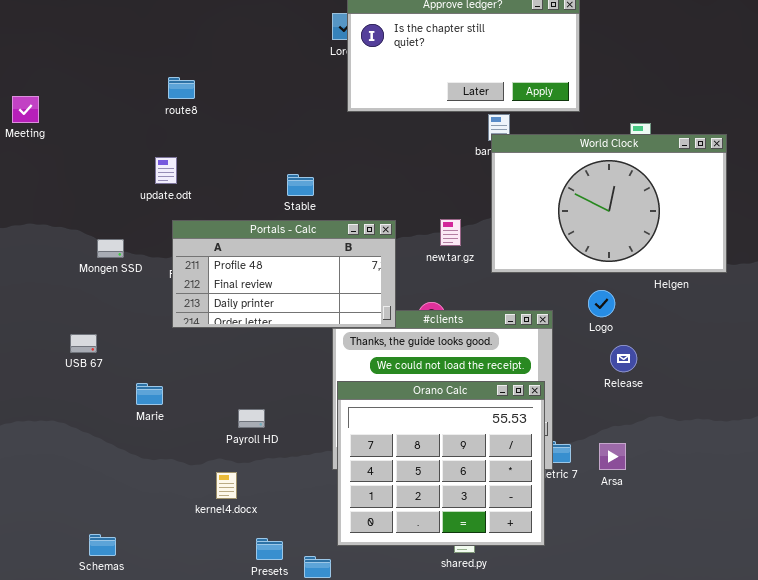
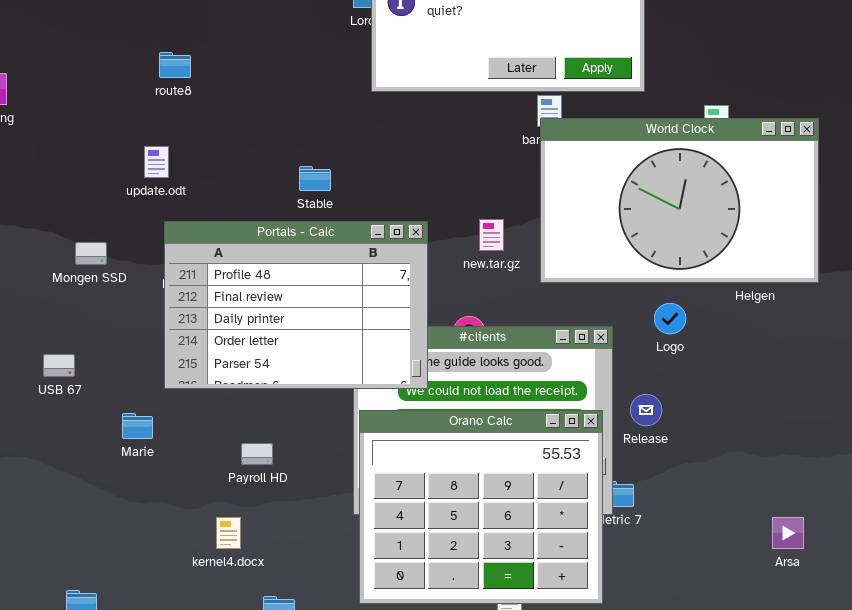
Portals - Calc: [172,220,396,328] -> [164,221,428,389], resized
Release: [610,345,637,372] -> [630,394,662,426], moved
Arsa: [599,443,626,470] -> [772,517,804,549], moved

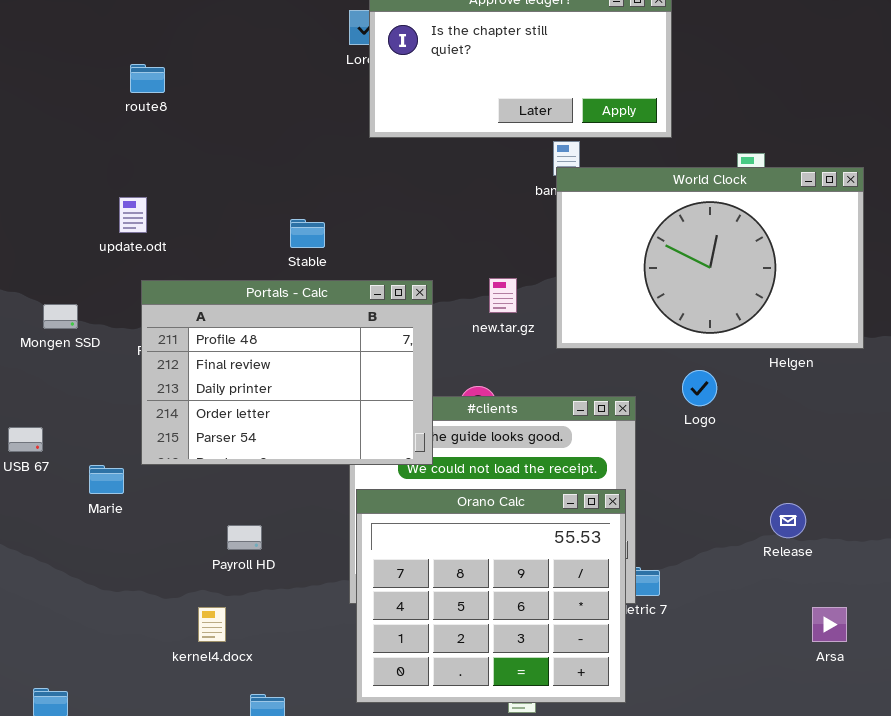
route8: [159,52,191,78] -> [130,64,165,93], moved
Release: [630,394,662,426] -> [770,503,806,538], moved
Marie: [122,413,153,439] -> [89,465,124,494], moved

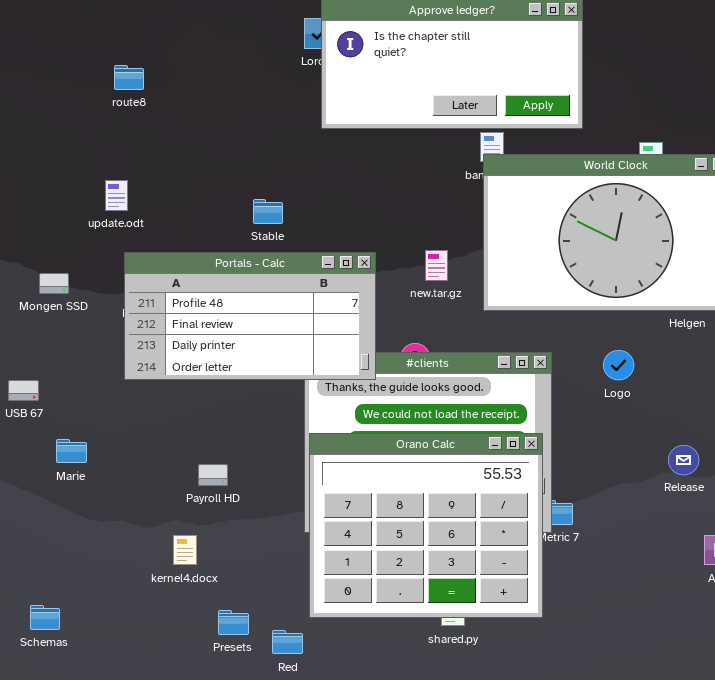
Portals - Calc: [141,280,433,465] -> [124,252,376,380], resized
Logo: [682,370,717,406] -> [603,350,634,380], moved
Marie: [89,465,124,494] -> [56,439,87,463], moved

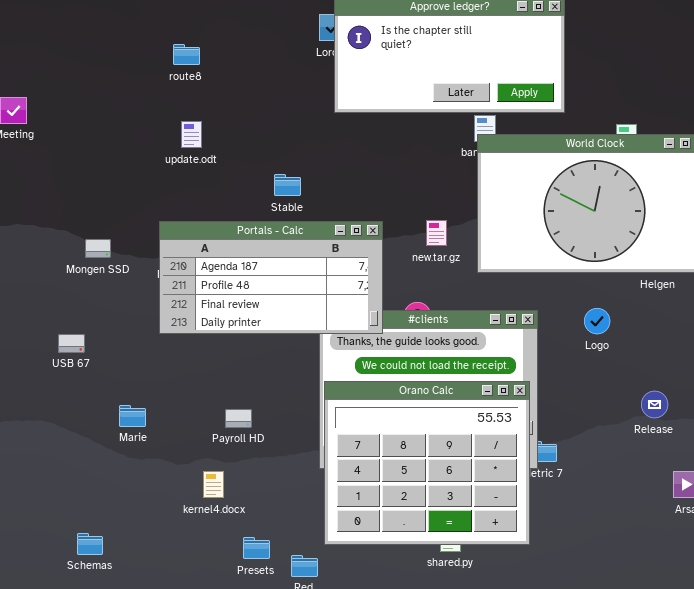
route8: [114,65,144,90] -> [173,44,200,65], moved
update.odt: [105,180,128,211] -> [181,121,202,148], moved
Portals - Calc: [124,252,376,380] -> [159,221,383,334], scrolled up 1 row
Marie: [56,439,87,463] -> [119,405,146,427], moved

